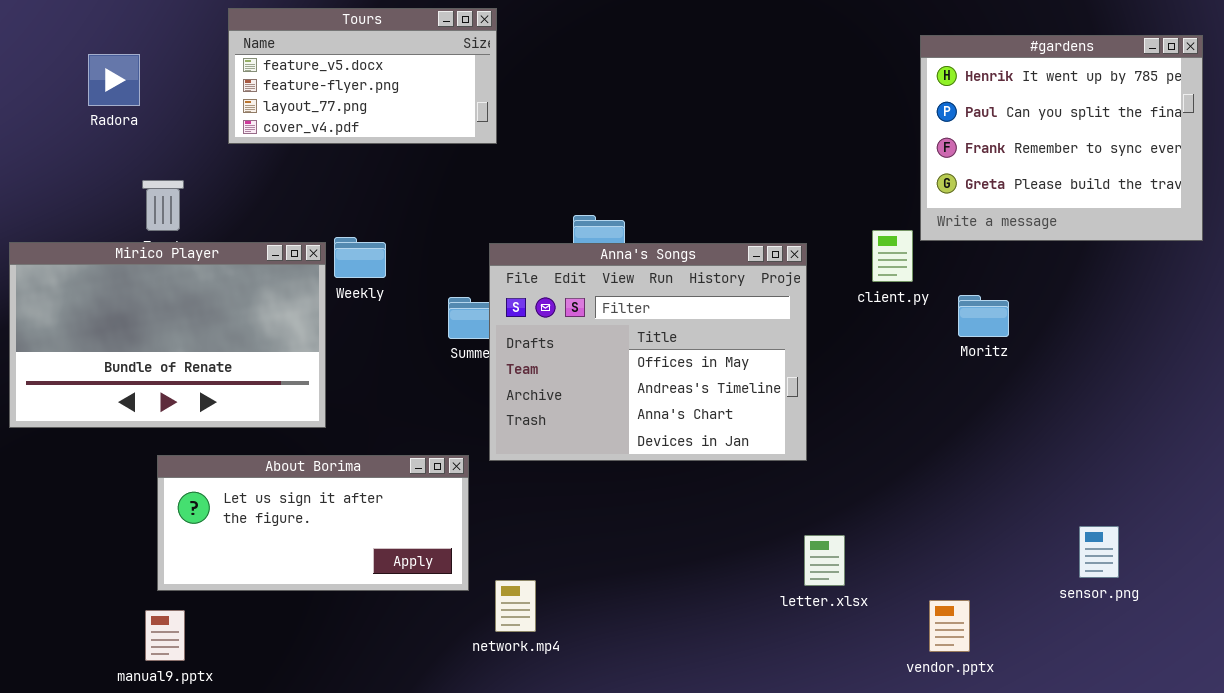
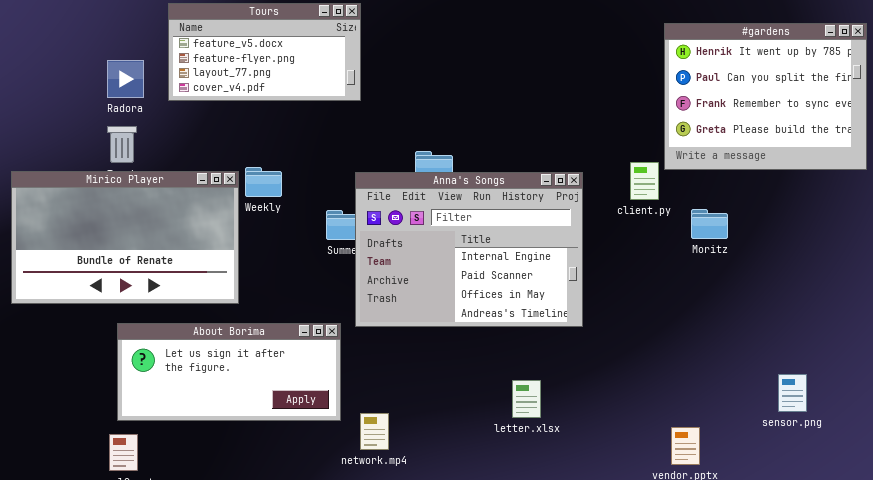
Radora: [88,54,140,106] -> [107,60,144,98], moved
Anna's Songs: [489,243,807,461] -> [355,172,583,327], scrolled up 2 rows
letter.xlsx: [804,535,845,586] -> [512,380,541,418], moved

